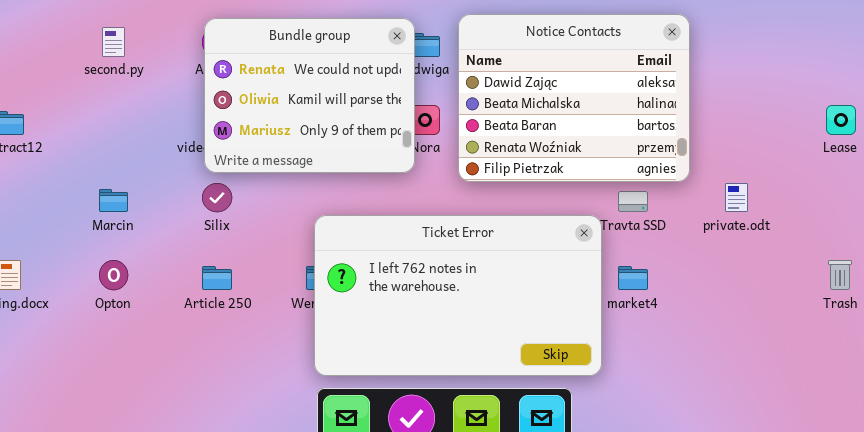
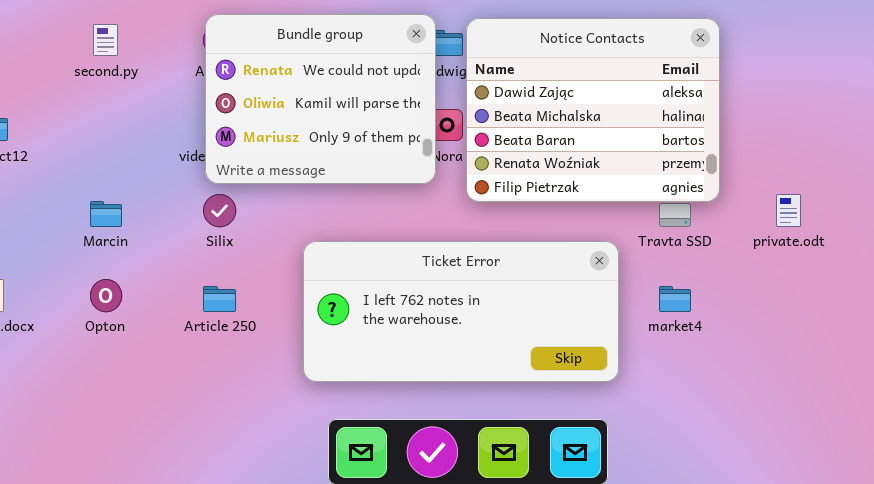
Notice Contacts: [458,14,690,182] -> [466,18,720,202], moved
Ticket Error: [314,215,602,376] -> [303,241,619,382], moved, resized

